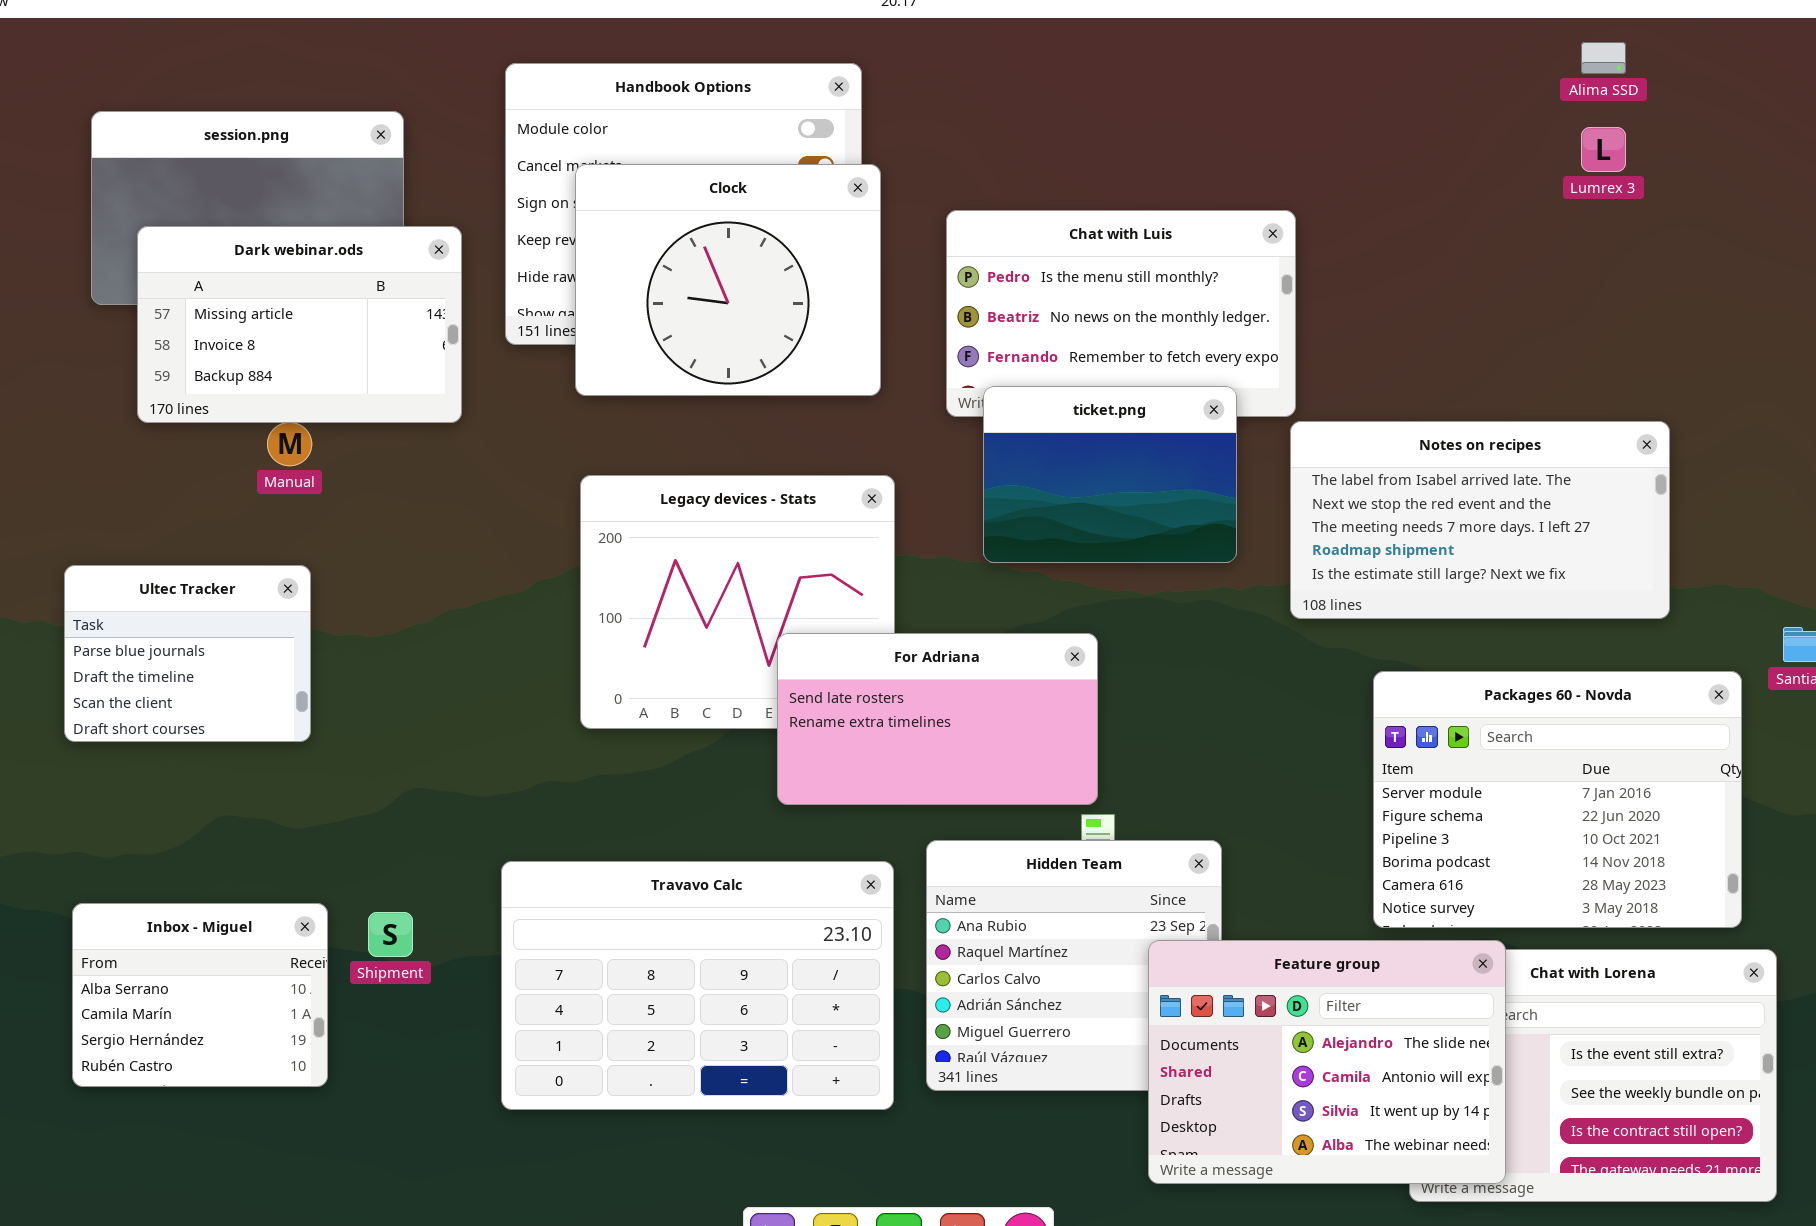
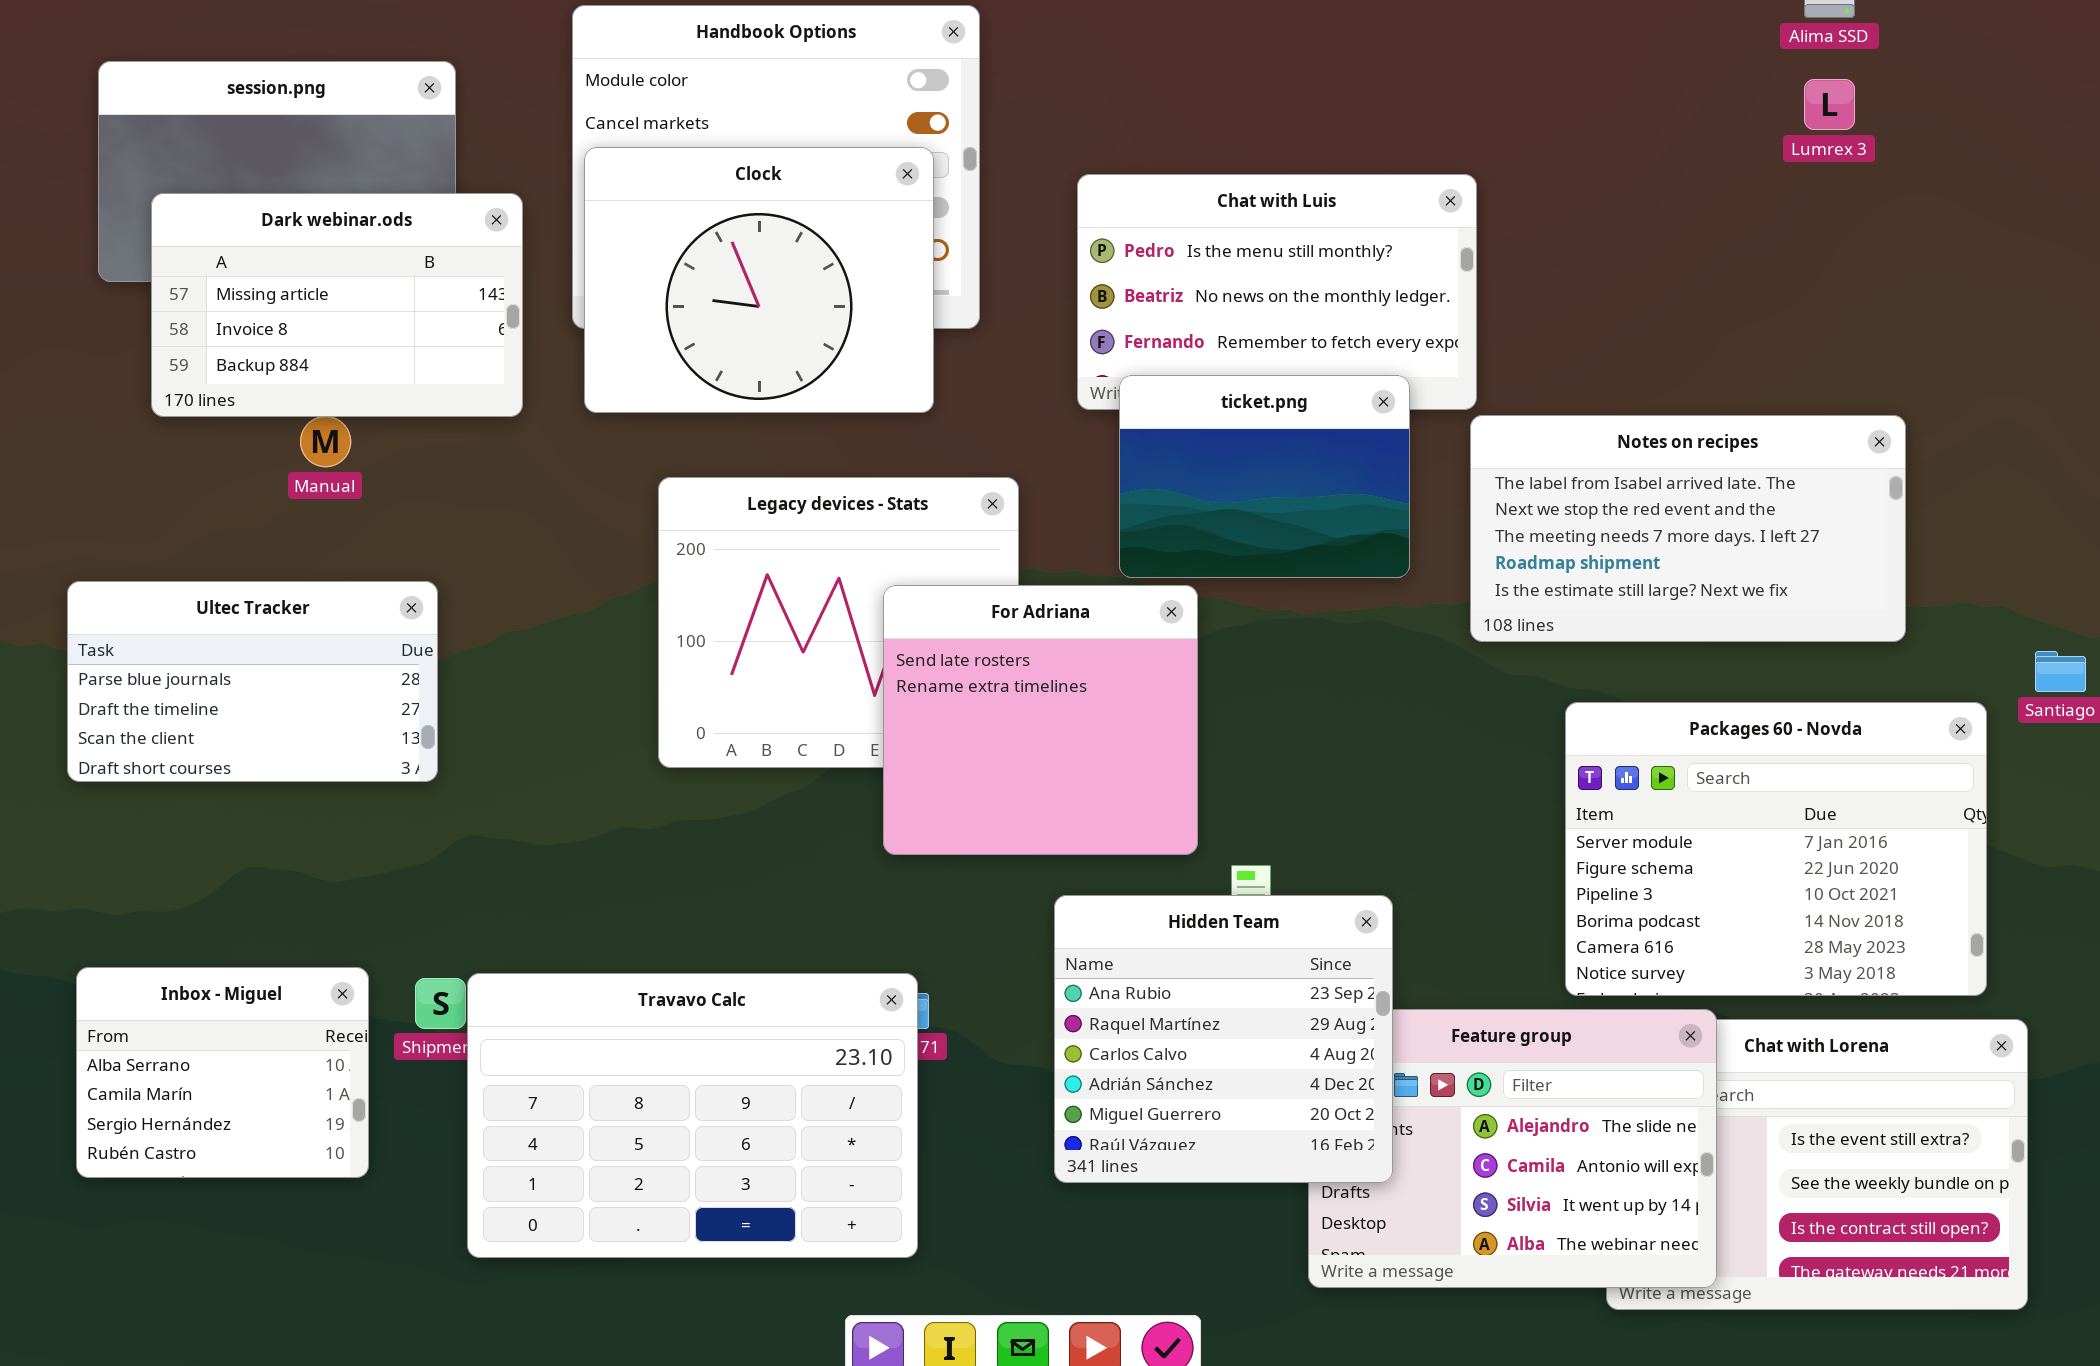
Clock: [575,164,881,396] -> [584,147,934,413], moved
Ultec Tracker: [64,565,311,742] -> [67,581,438,782], resized
For Adriana: [777,633,1098,805] -> [883,585,1198,855], resized
Hidden Team: [926,840,1222,1091] -> [1054,895,1393,1183], raised
Travavo Calc: [501,861,894,1110] -> [467,973,918,1258], moved

